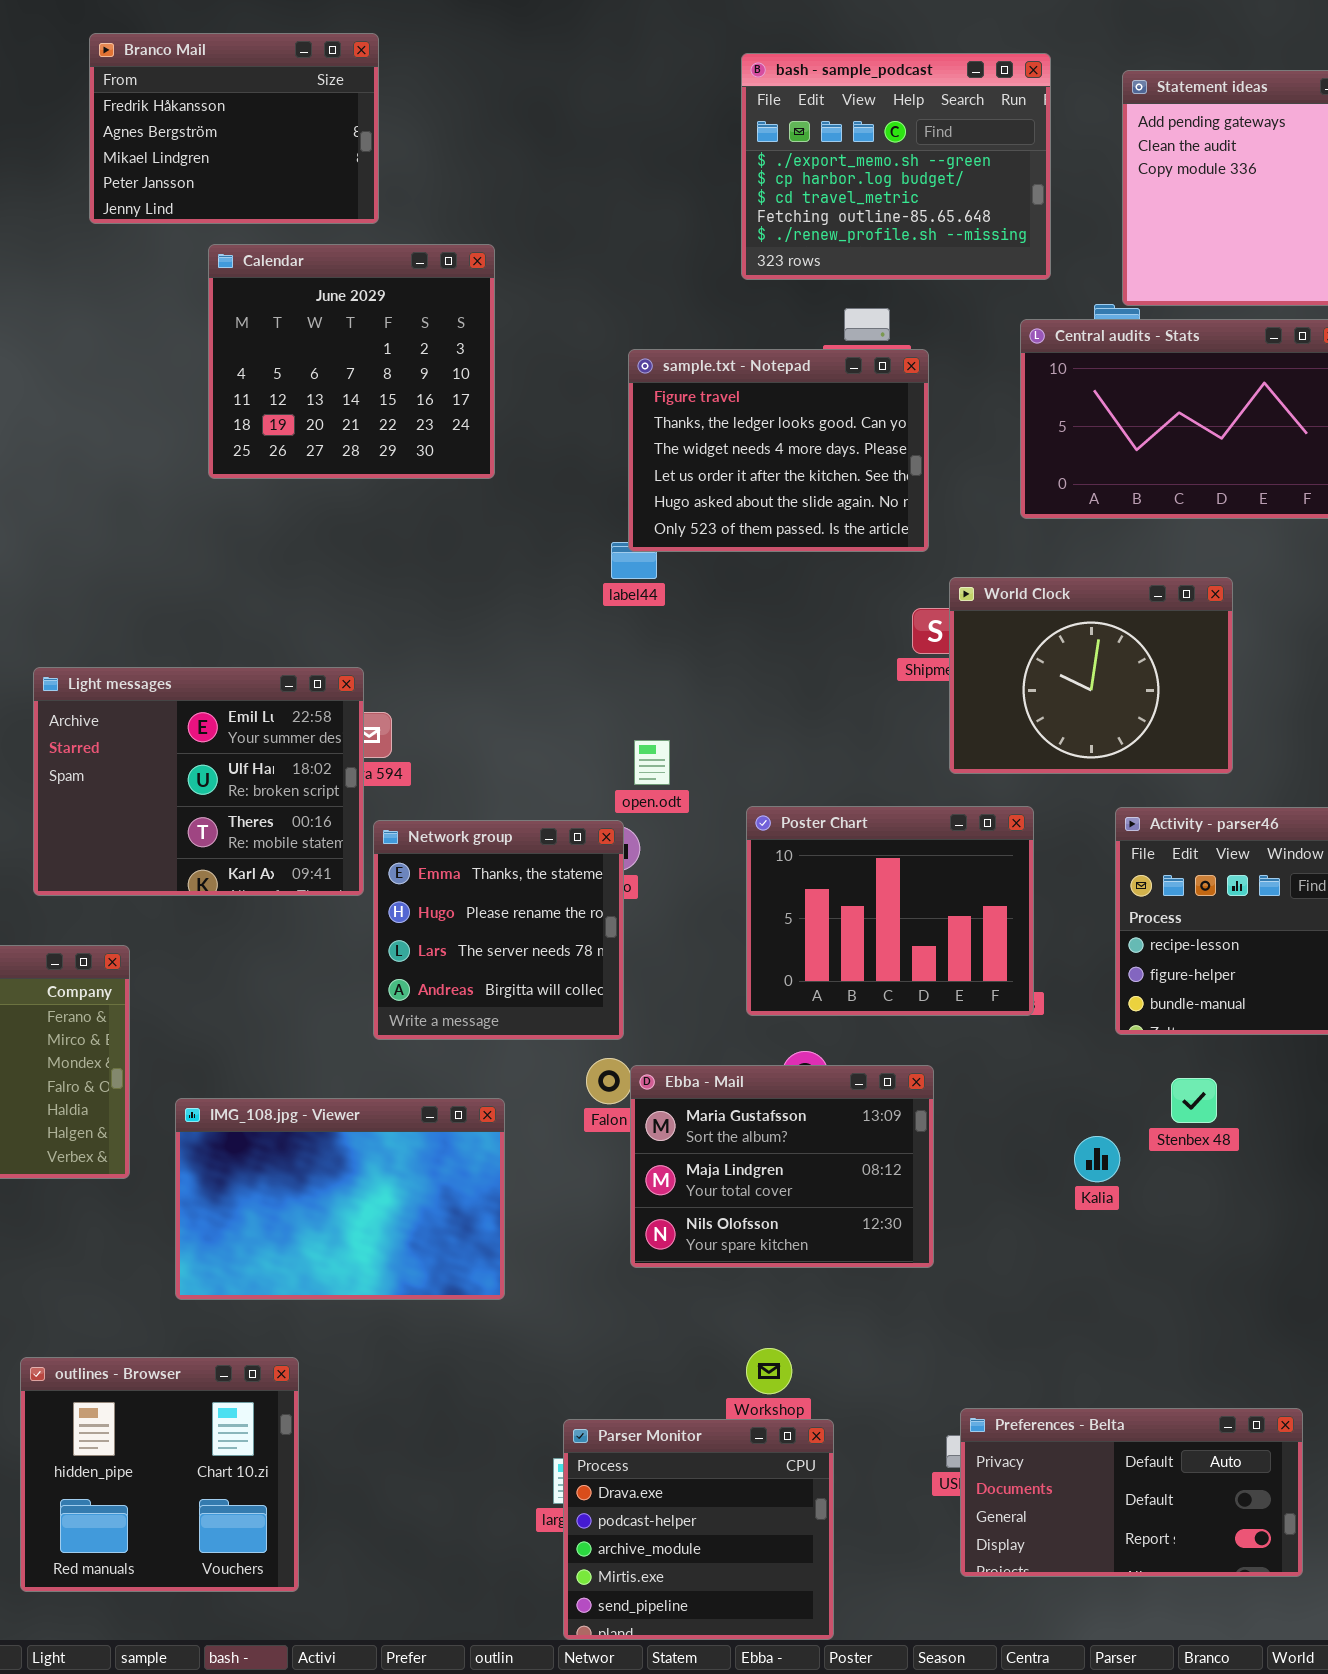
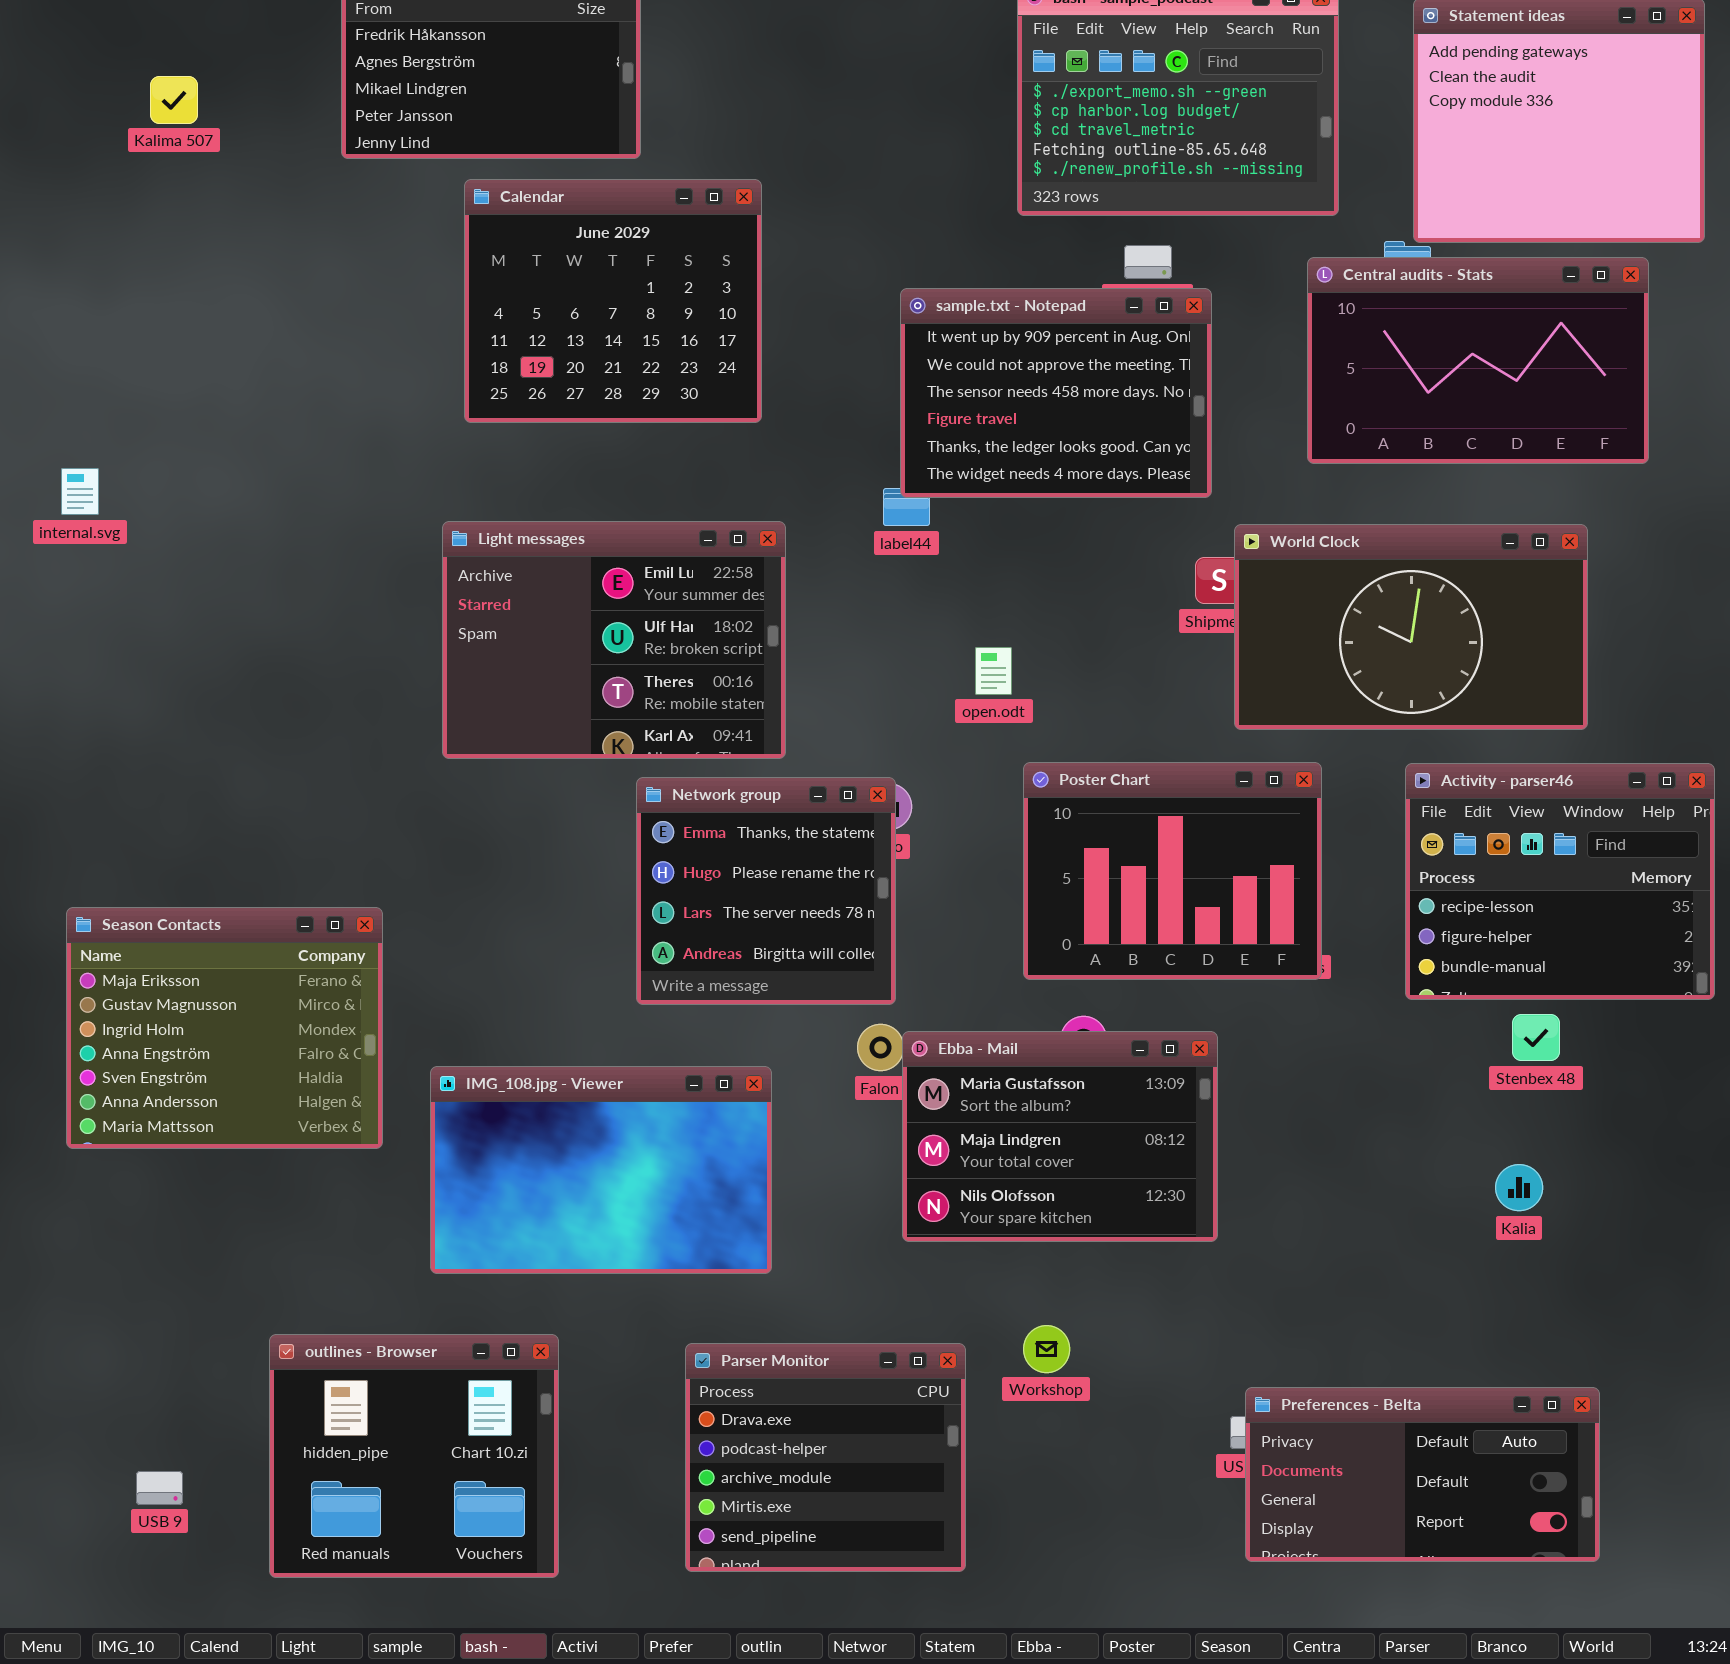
sample.txt - Notepad: [628,349,929,552] -> [900,288,1212,498], scrolled up 3 rows
World Clock: [949,577,1233,774] -> [1234,524,1588,730], resized
Light messages: [33,667,364,896] -> [442,521,786,759], moved
open.odt: [634,740,670,785] -> [975,647,1012,695], moved
Stenbex 48: [1171,1078,1217,1123] -> [1512,1014,1560,1061], moved
Kalia: [1074,1136,1120,1182] -> [1495,1164,1543,1211], moved
Parser Monitor: [563,1419,834,1640] -> [685,1343,966,1572], moved

